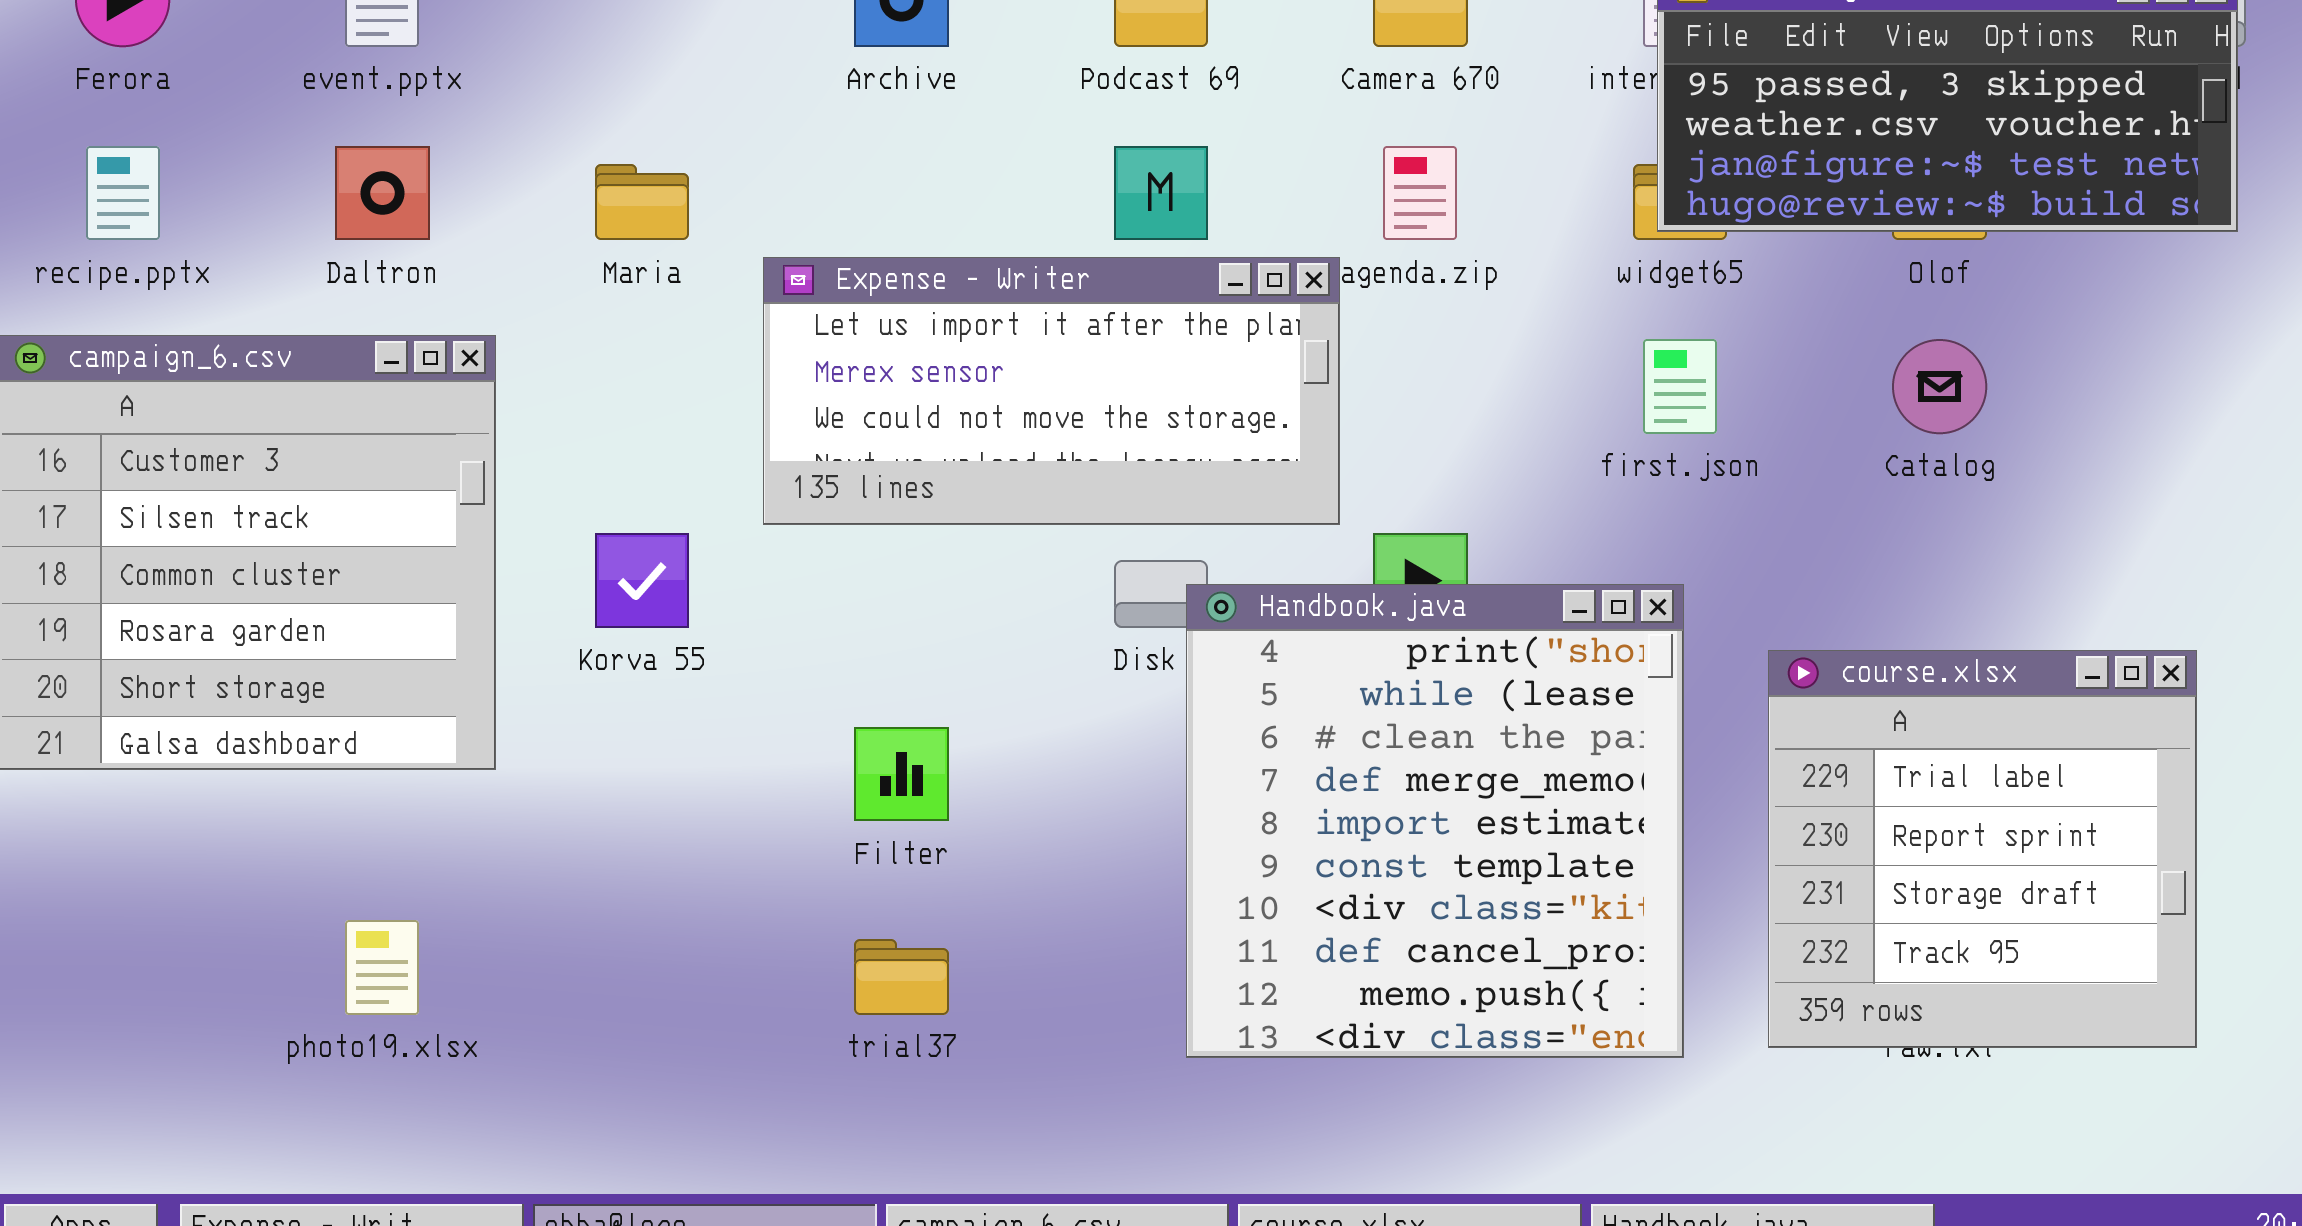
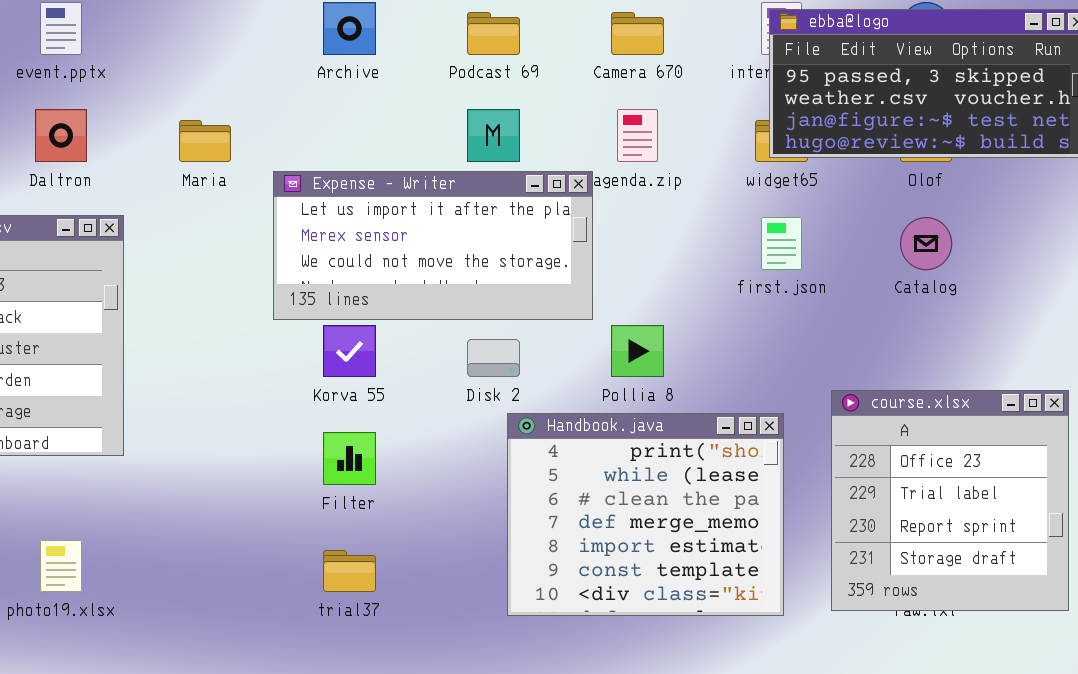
Korva 55: [595,533,689,628] -> [323,325,376,377], moved
Handbook.java: [1186,584,1684,1058] -> [507,413,784,616], resized
course.xlsx: [1768,650,2197,1048] -> [831,390,1069,611], scrolled up 1 row

